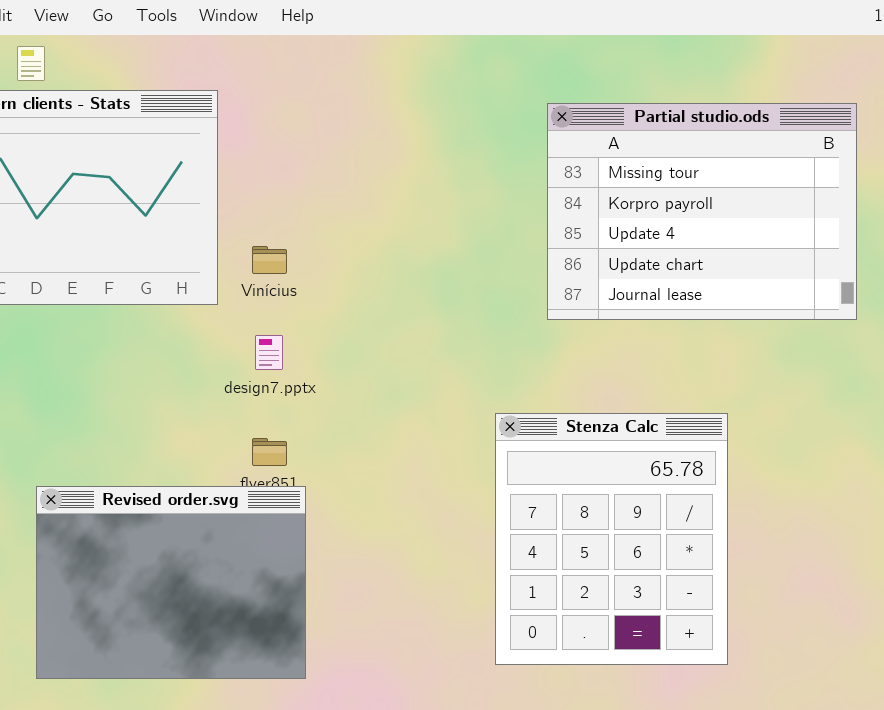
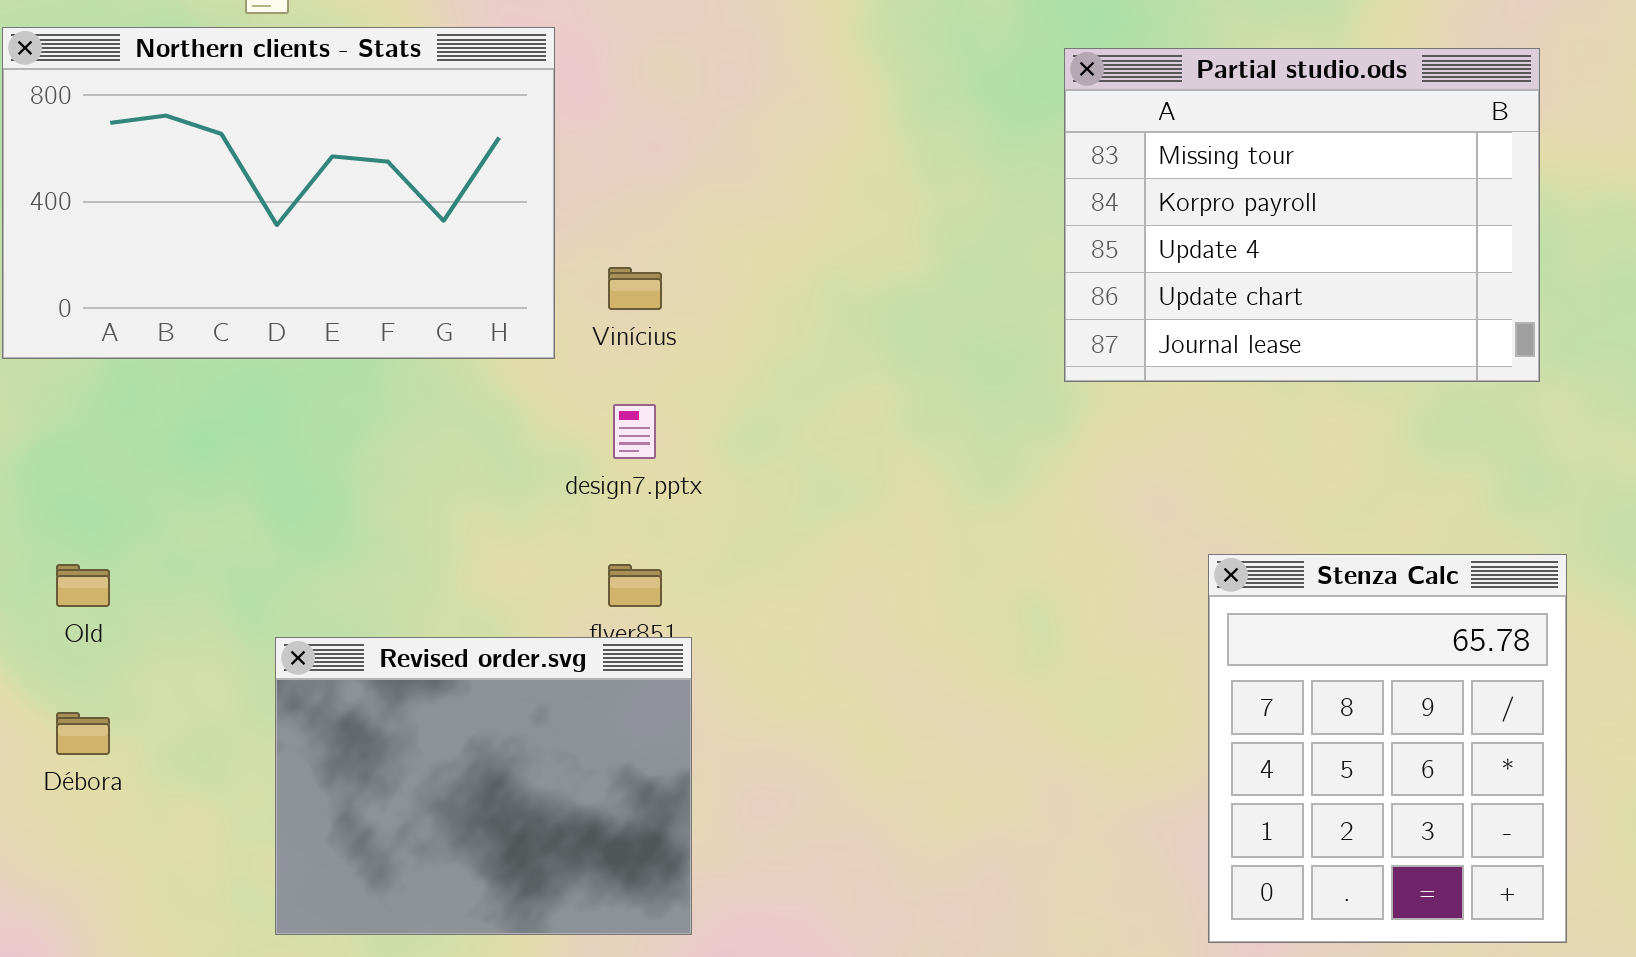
Stenza Calc: [495,413,728,665] -> [1208,554,1567,943], moved

